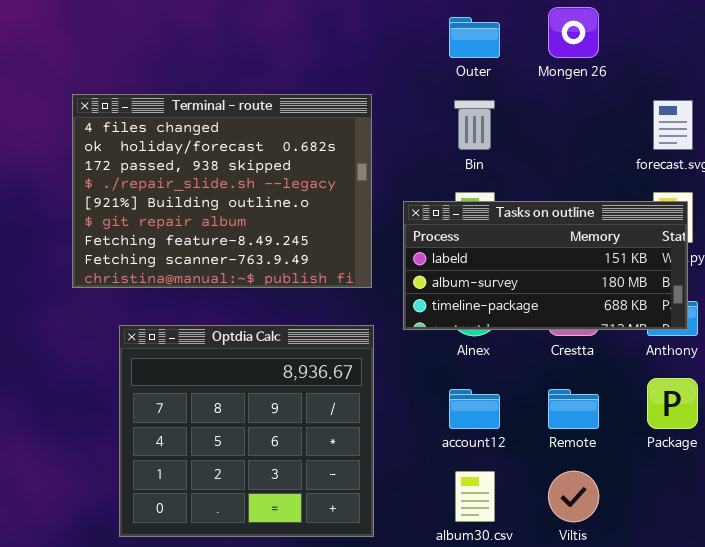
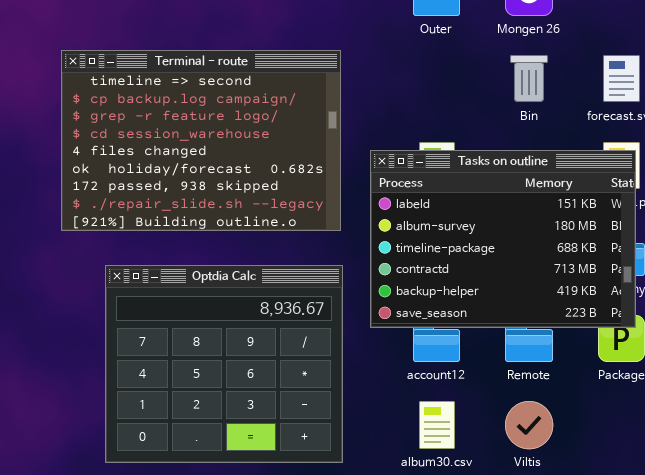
Terminal - route: [72,94,372,288] -> [61,50,341,231], scrolled up 4 rows
Bin: [454,100,495,150] -> [510,55,548,102], moved
Tasks on outline: [403,201,688,330] -> [370,150,636,328], resized

